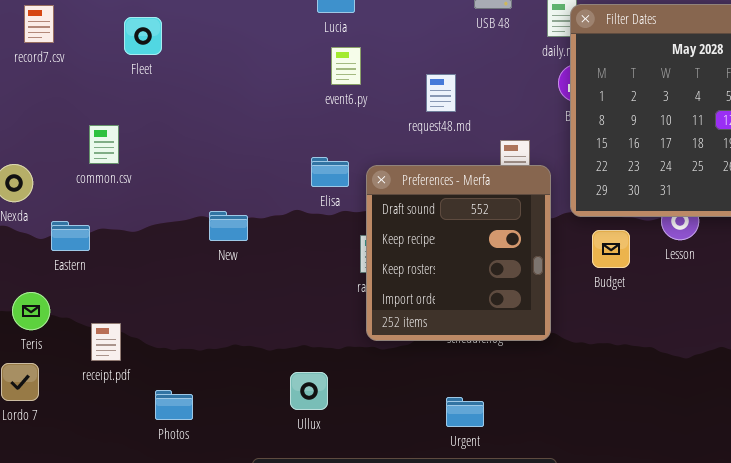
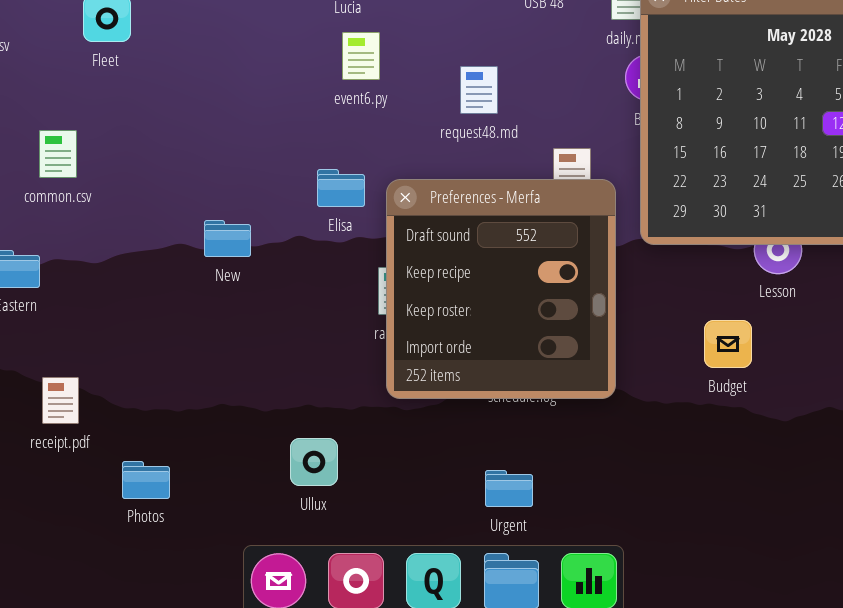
New: [209,211,248,241] -> [204,220,251,257], moved
Budget: [592,230,630,268] -> [704,320,752,368], moved

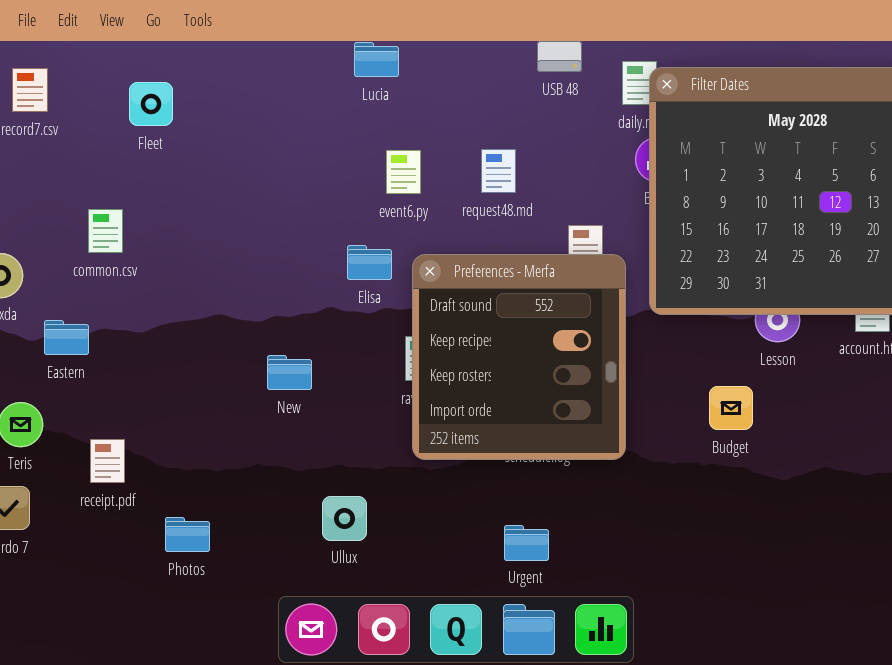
event6.py: [342,32,380,80] -> [386,150,421,194], moved
New: [204,220,251,257] -> [267,355,312,390], moved

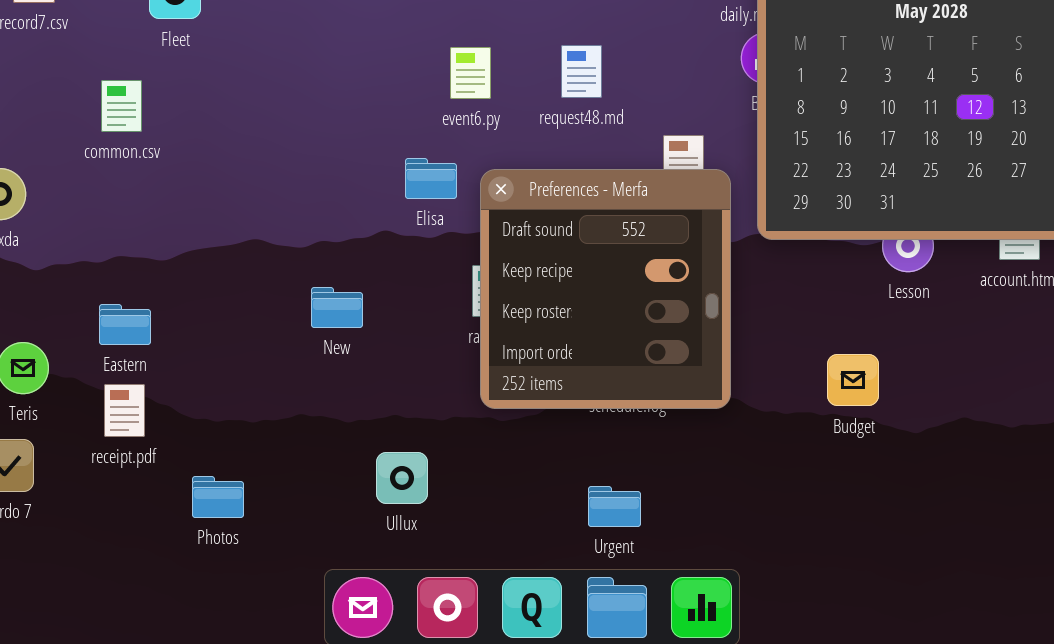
common.csv: [88,209,123,253] -> [101,80,142,132], moved
Eastern: [44,320,89,355] -> [99,304,151,345], moved
Budget: [709,386,753,430] -> [827,354,879,406], moved

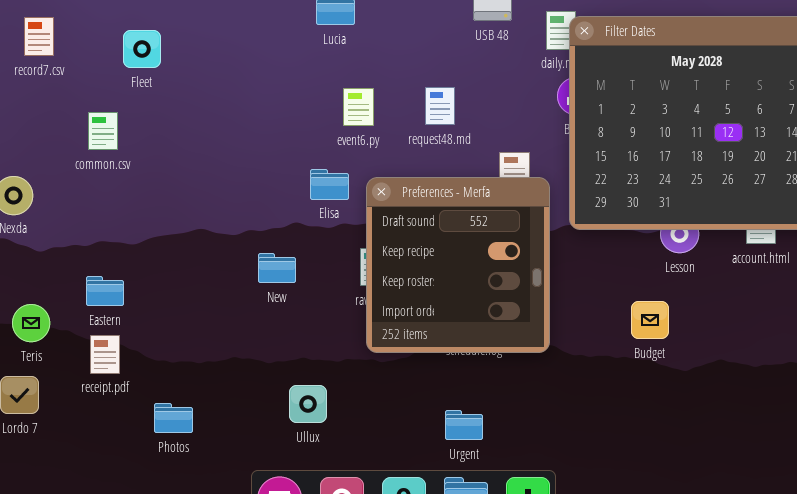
New: [311,287,363,328] -> [258,253,296,283], moved
Budget: [827,354,879,406] -> [631,301,669,339], moved

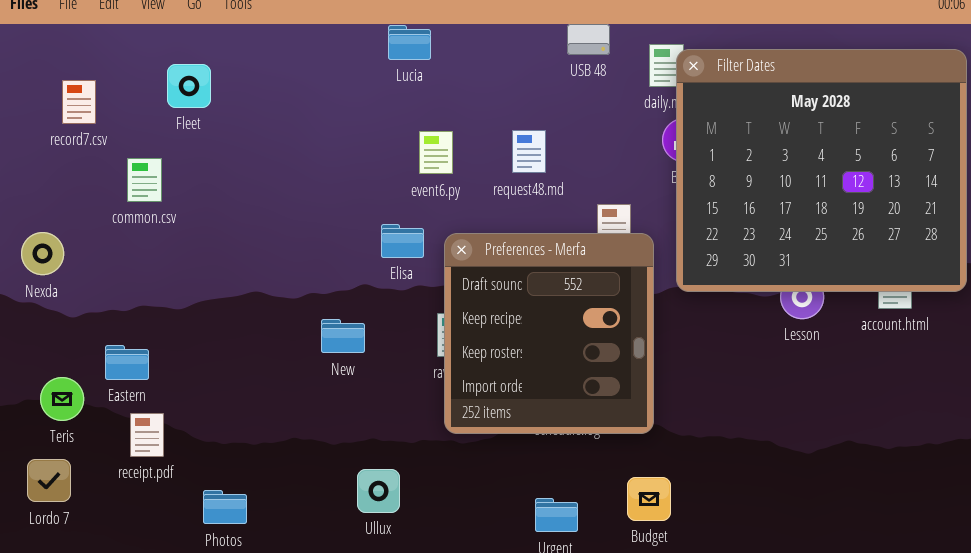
record7.csv: [24,17,54,56] -> [62,80,96,124], moved
Eastern: [86,276,124,306] -> [105,345,149,380], moved
Budget: [631,301,669,339] -> [627,477,671,521], moved

